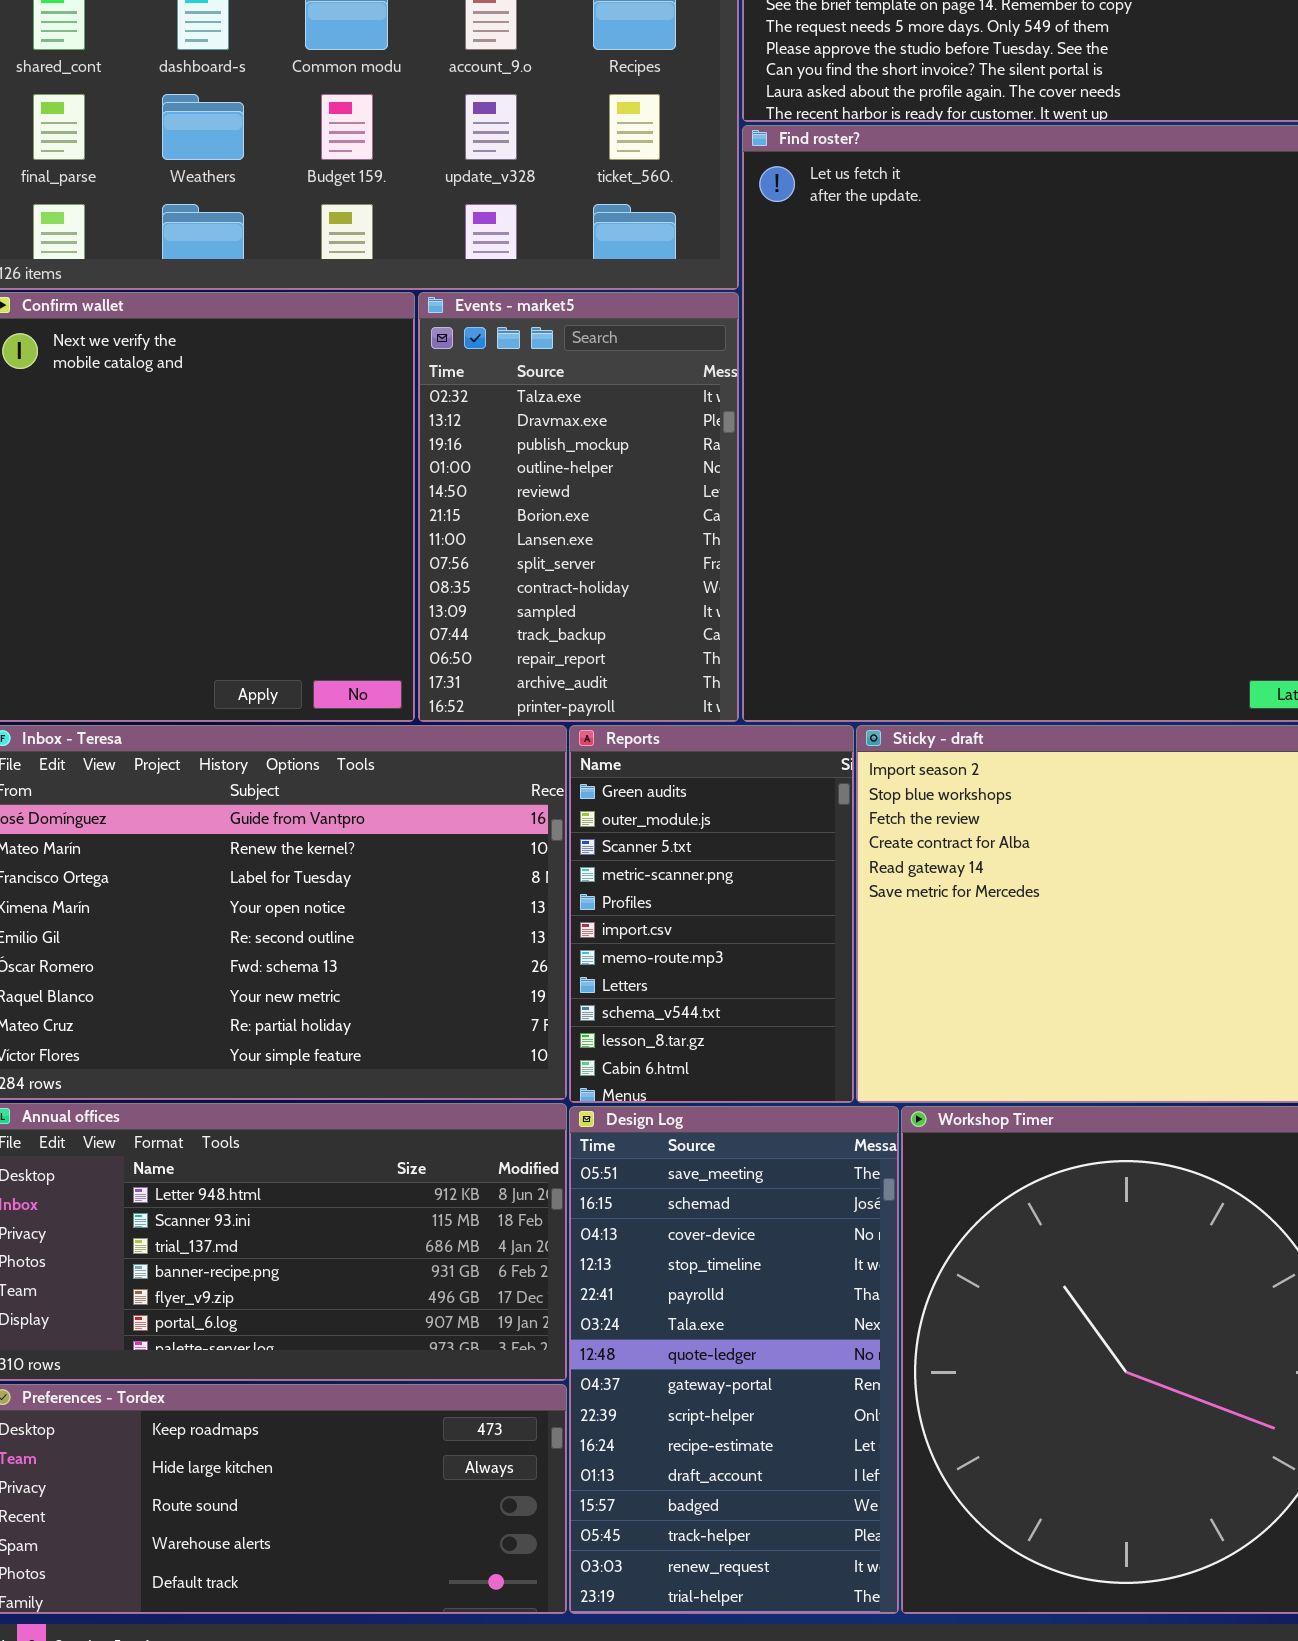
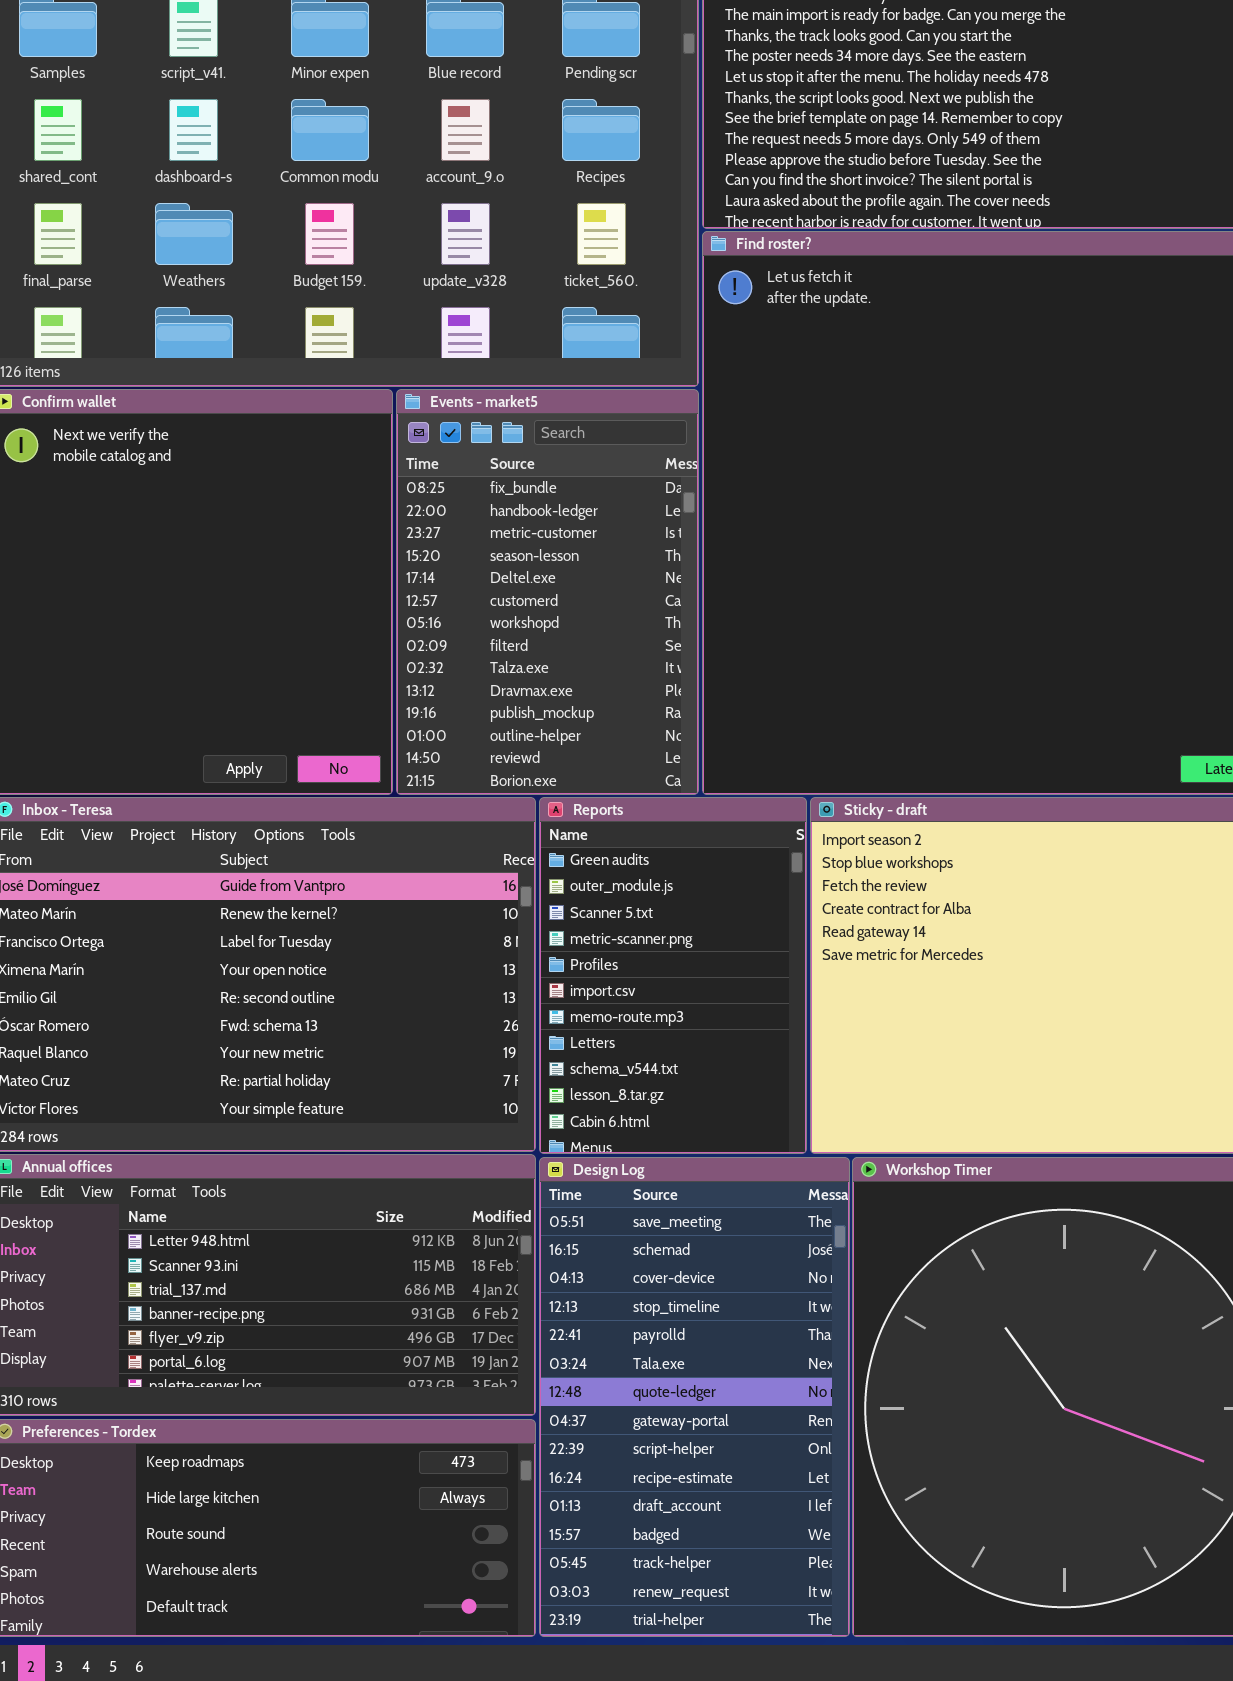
Events - market5: [418,292,739,722] -> [396,389,699,795], scrolled up 8 rows

